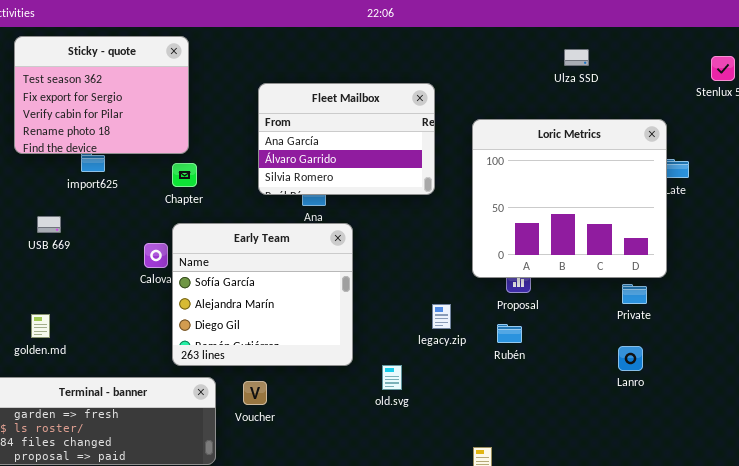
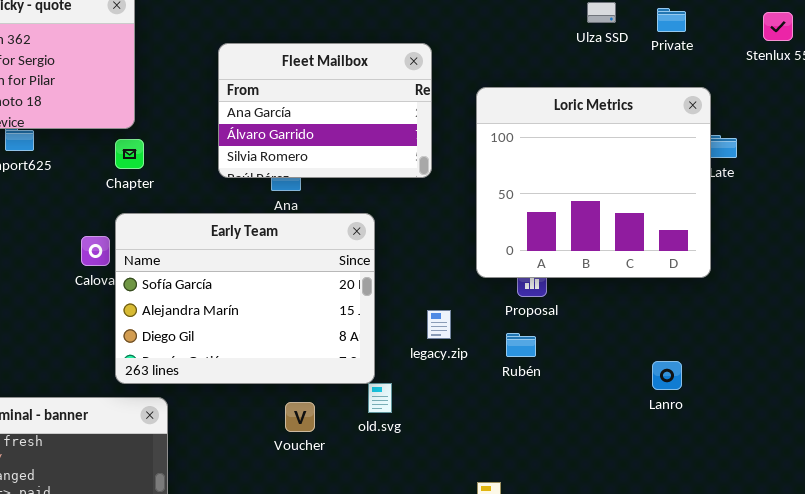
Early Team: [172,223,353,366] -> [115,213,375,384], resized
Private: [622,284,647,304] -> [657,8,686,32], moved
Voucher: [243,381,267,405] -> [285,402,315,432], moved

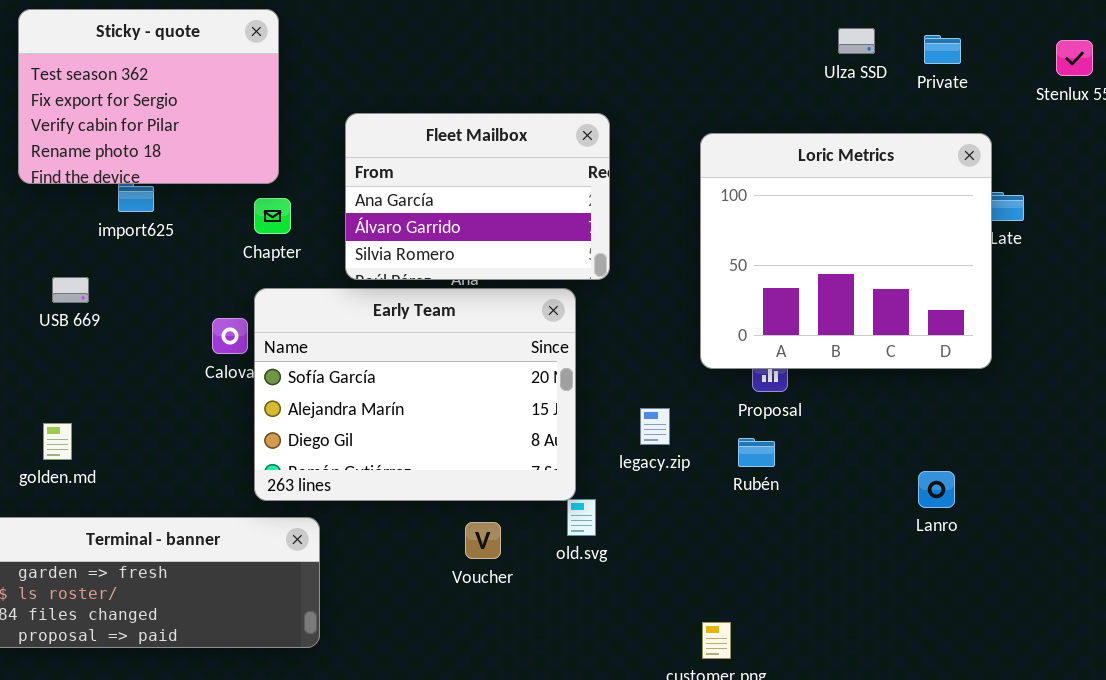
Fleet Mailbox: [218,43,432,178] -> [345,113,610,280], moved

